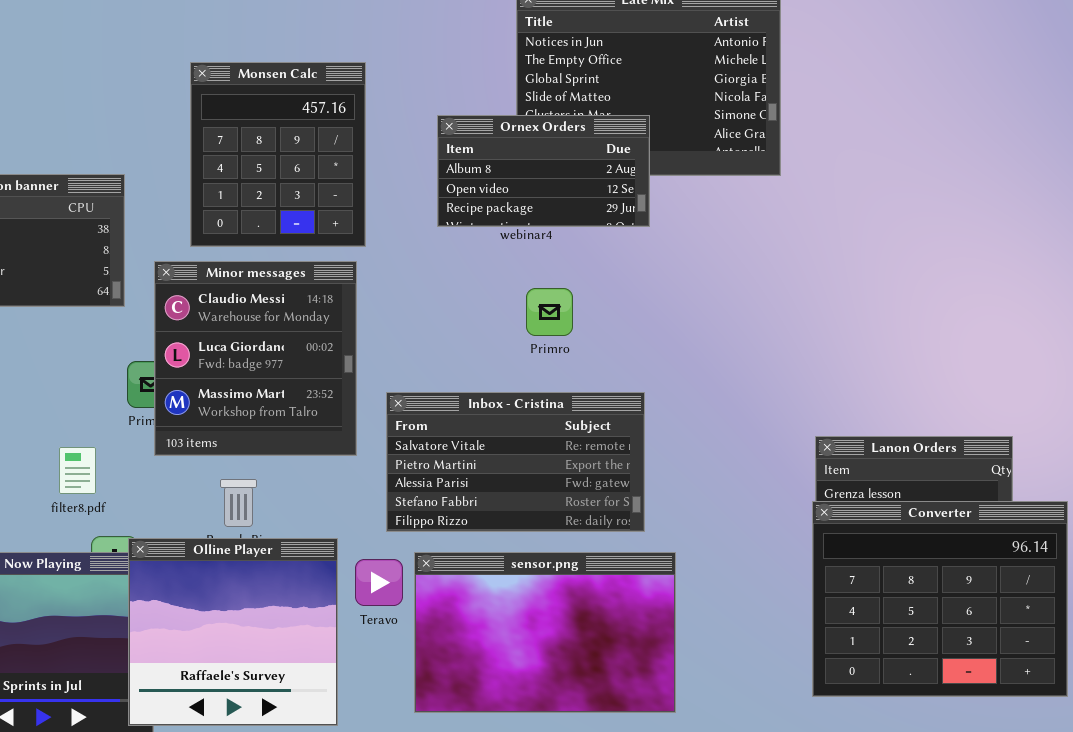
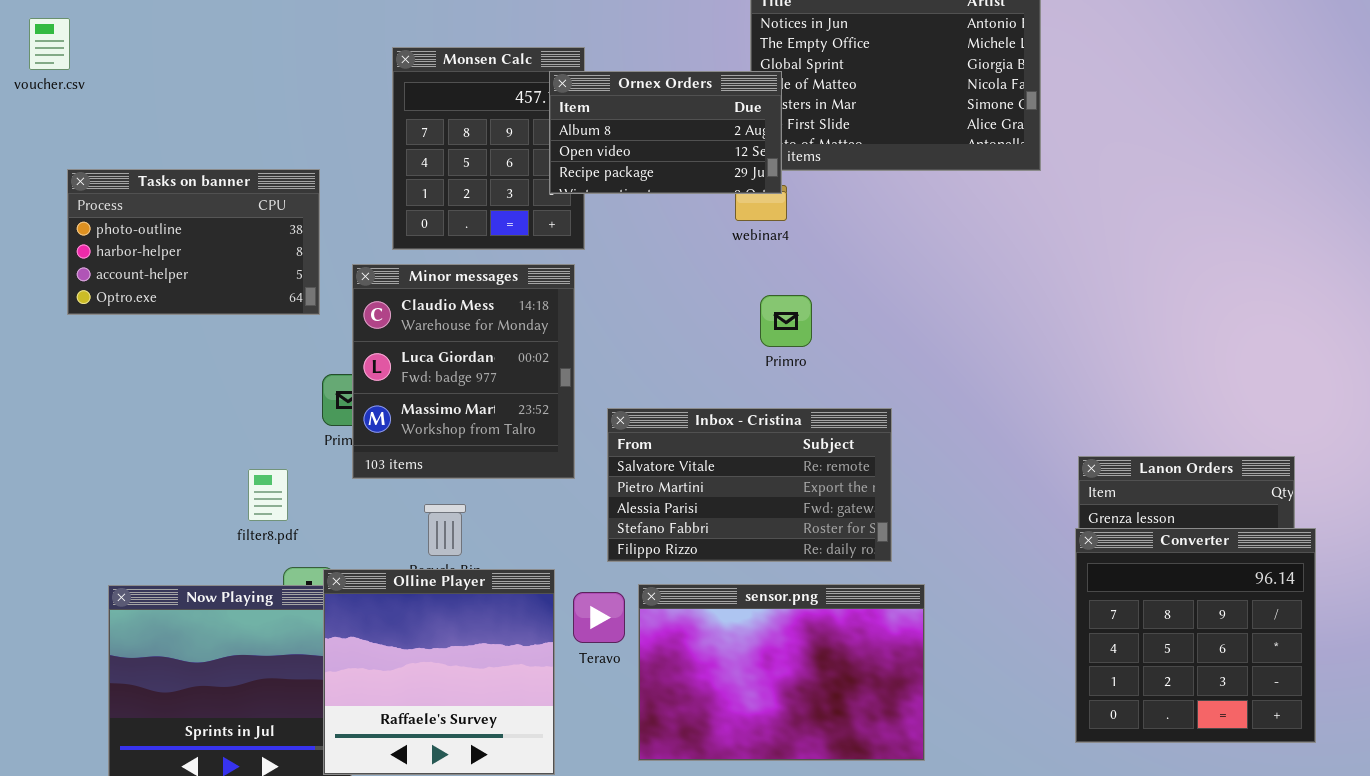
Ornex Orders: [437,115,650,227] -> [549,71,782,194], moved
Converter: [812,501,1068,697] -> [1075,528,1316,743], resized

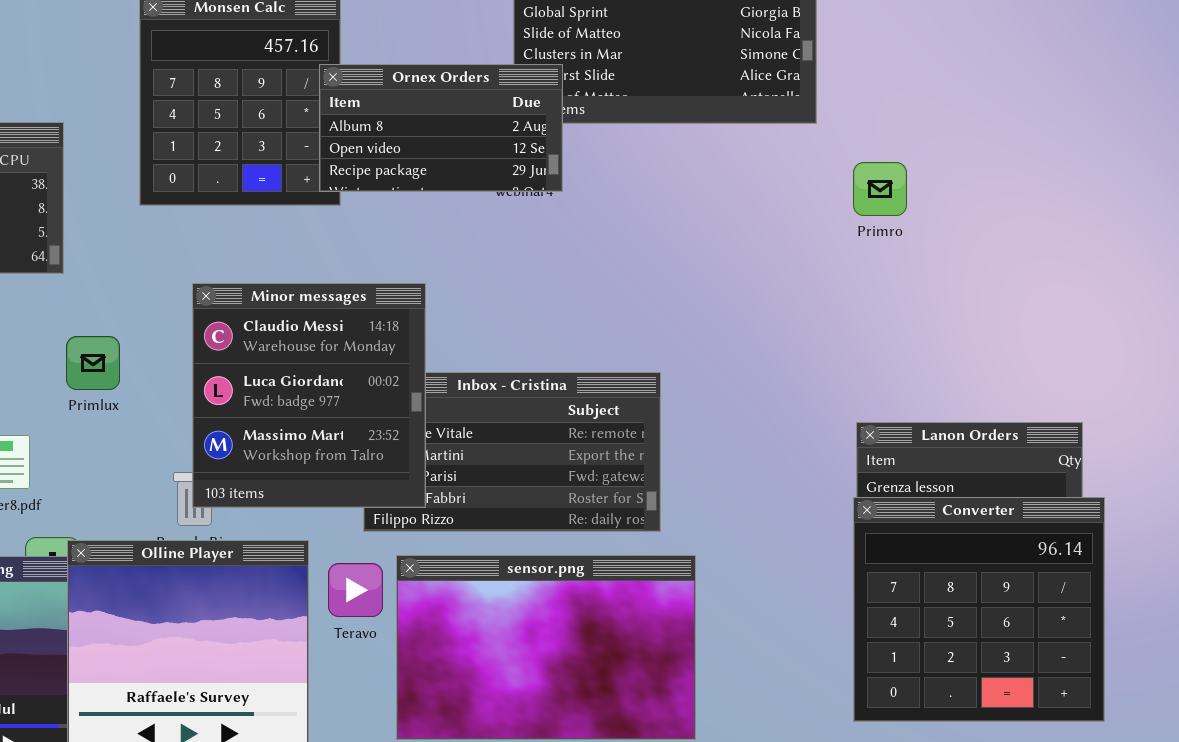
Ornex Orders: [549,71,782,194] -> [319,64,563,192], moved
Minor messages: [352,264,575,479] -> [192,283,426,508], moved
Primro: [760,295,812,347] -> [853,162,907,216], moved

